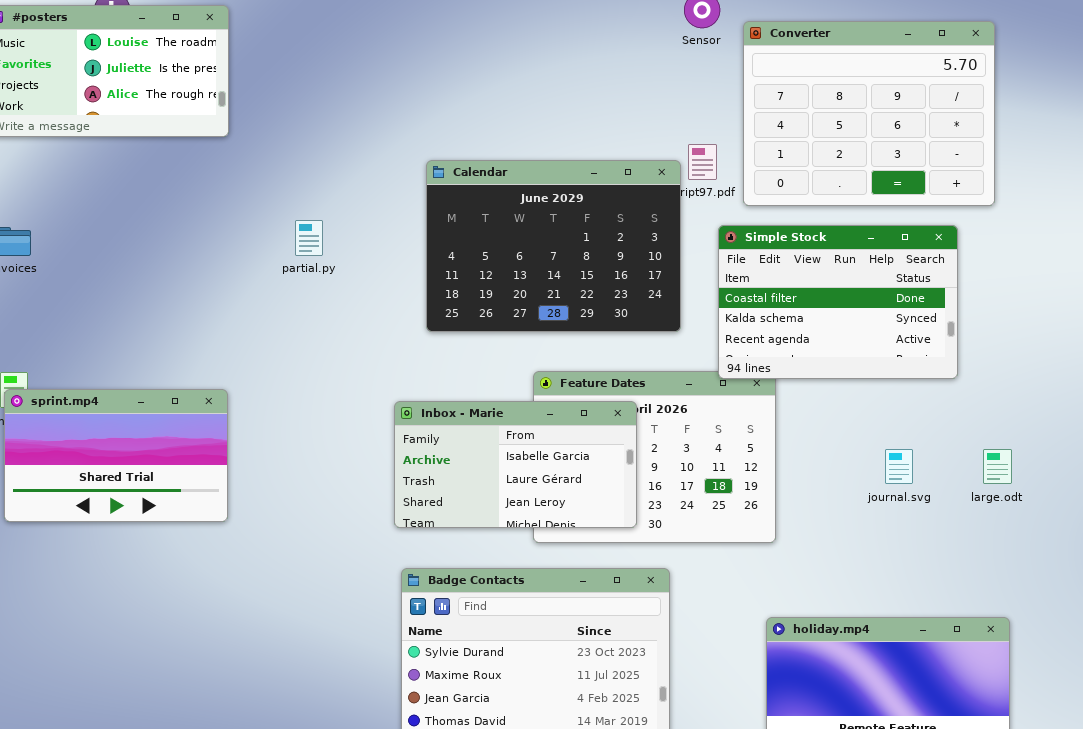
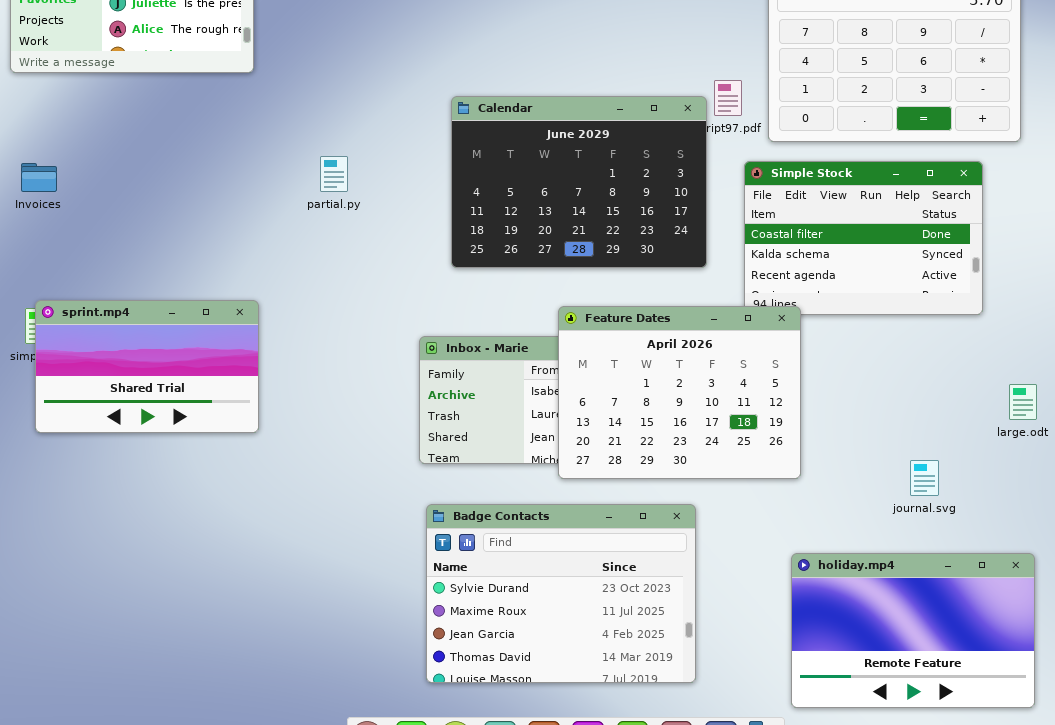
Feature Dates: [533,371,776,543] -> [558,306,801,479], raised
sprint.mp4: [4,389,228,522] -> [35,300,259,433], moved
journal.svg: [885,449,913,484] -> [910,460,939,496], moved

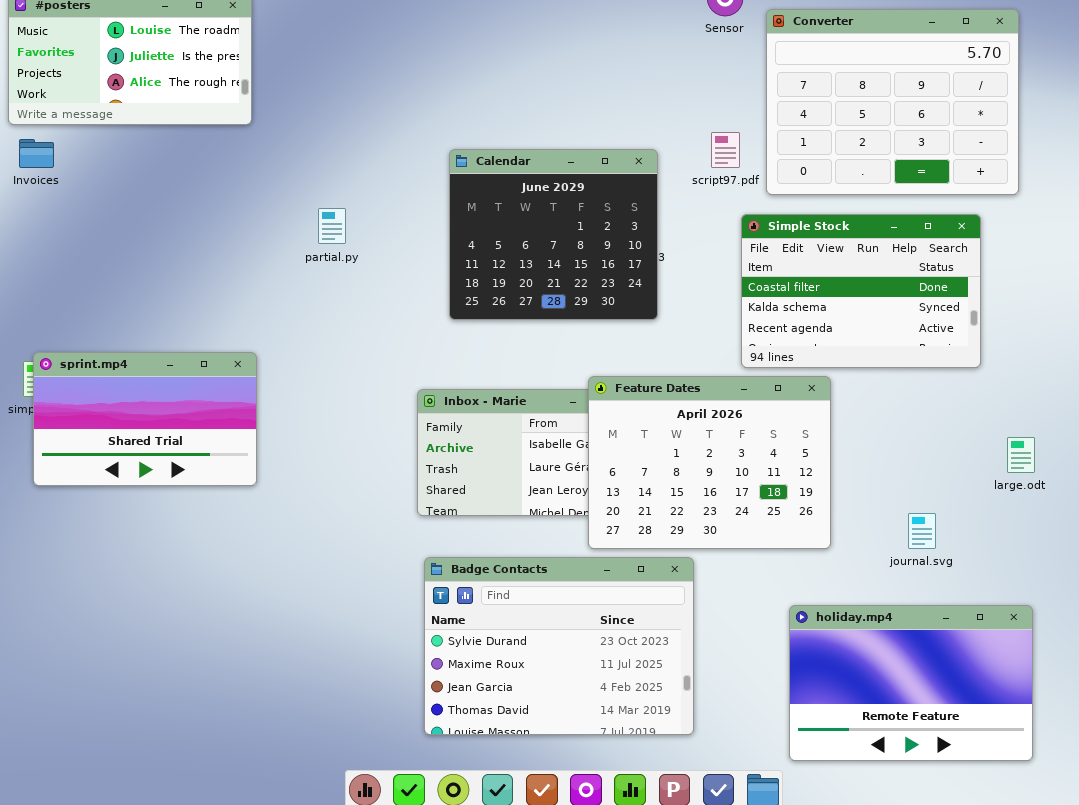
Calendar: [451,96,707,268] -> [449,149,658,320], resized
Invoices: [21,163,57,192] -> [19,139,54,168], moved
Feature Dates: [558,306,801,479] -> [588,376,831,549], moved

